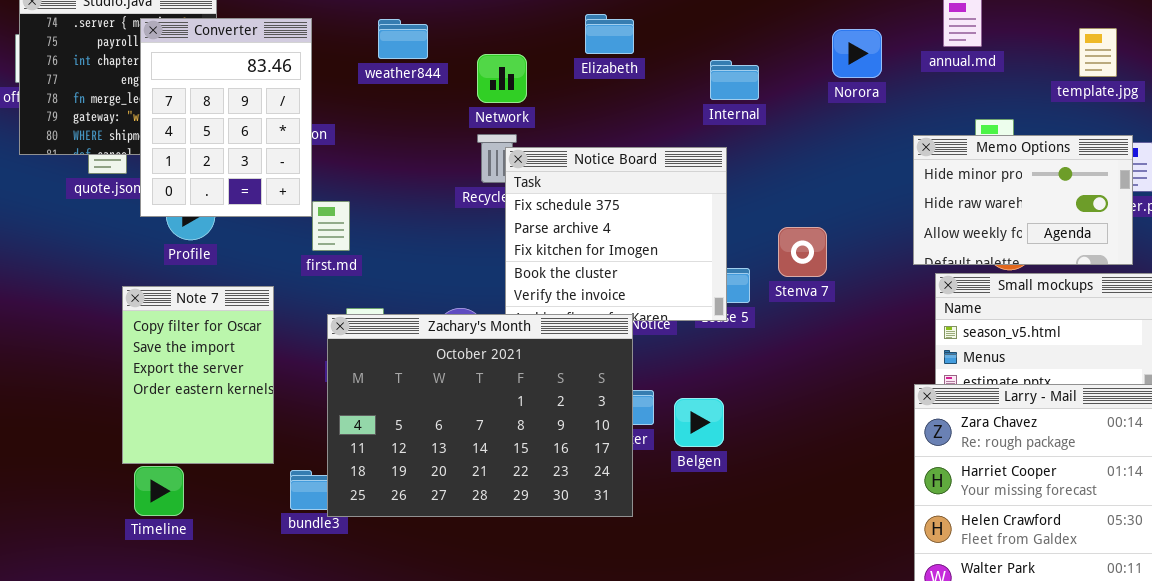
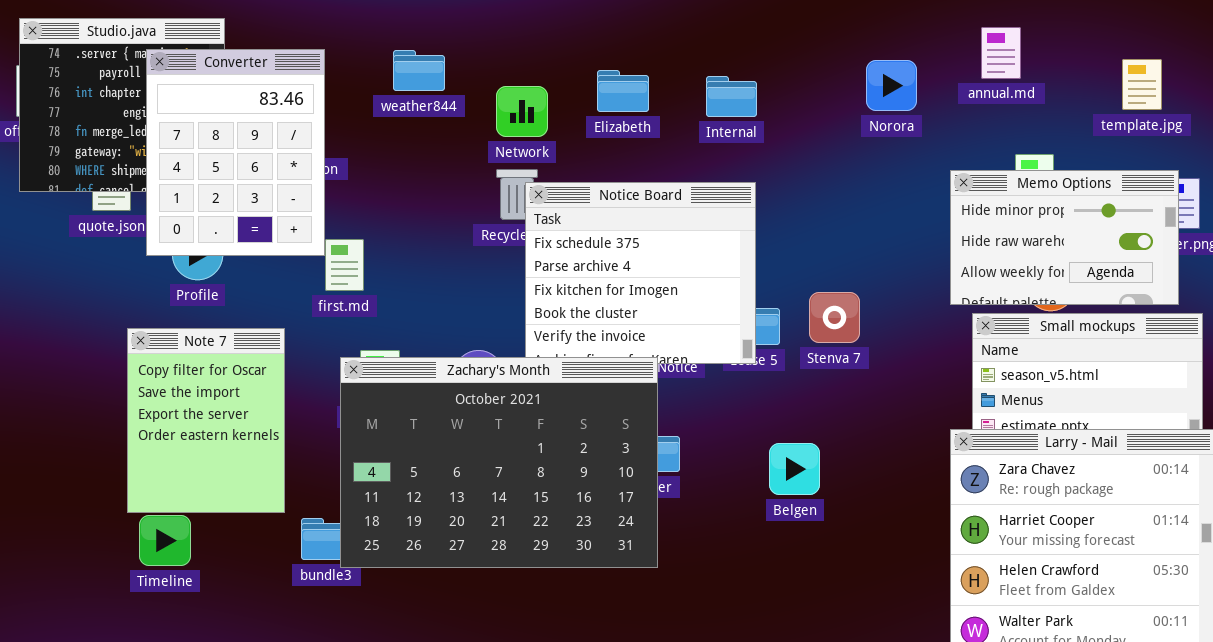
Elizabeth: [585,14,634,54] -> [597,70,649,112], moved
Internal: [710,60,759,100] -> [706,76,757,117], moved
Stenva 7: [778,227,827,277] -> [809,292,860,343], moved
Belgen: [674,398,724,447] -> [769,443,820,495], moved

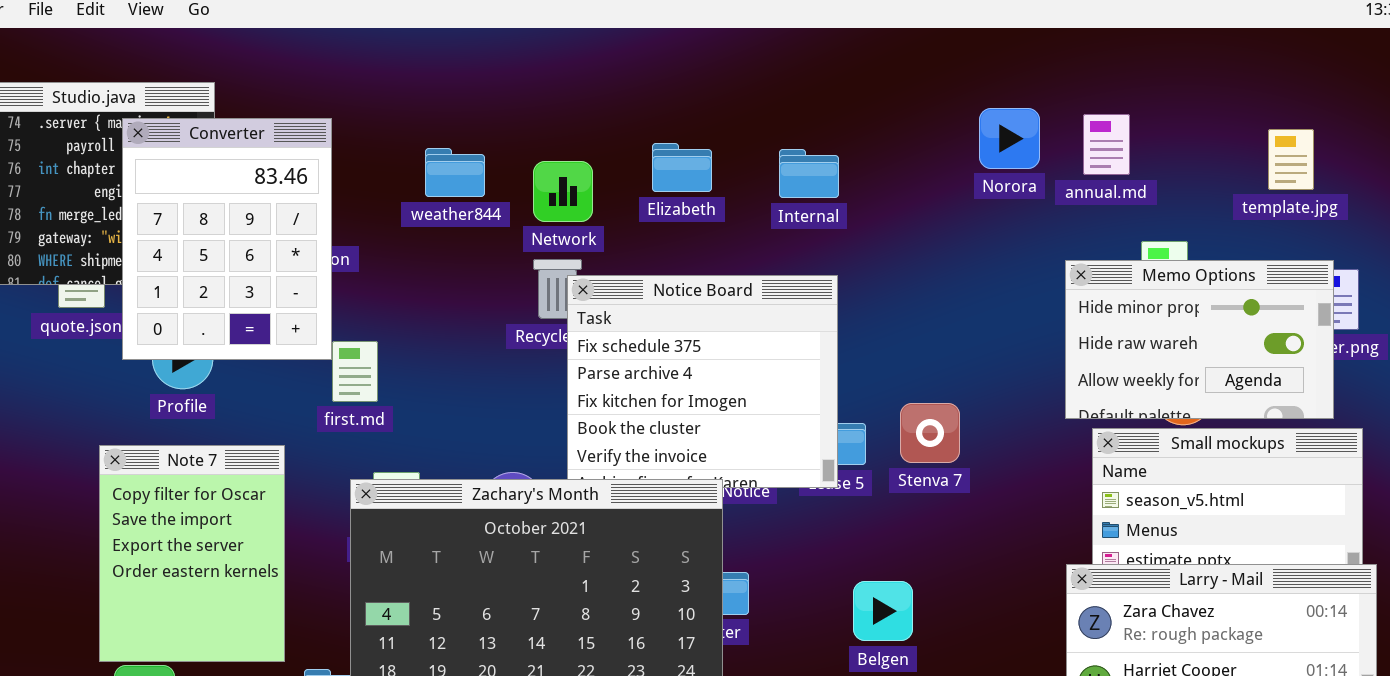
annual.md: [981,27,1021,79] -> [1083,114,1130,175], moved
weather844: [393,50,445,91] -> [425,148,485,197], moved
Norora: [866,60,917,111] -> [979,108,1040,169], moved

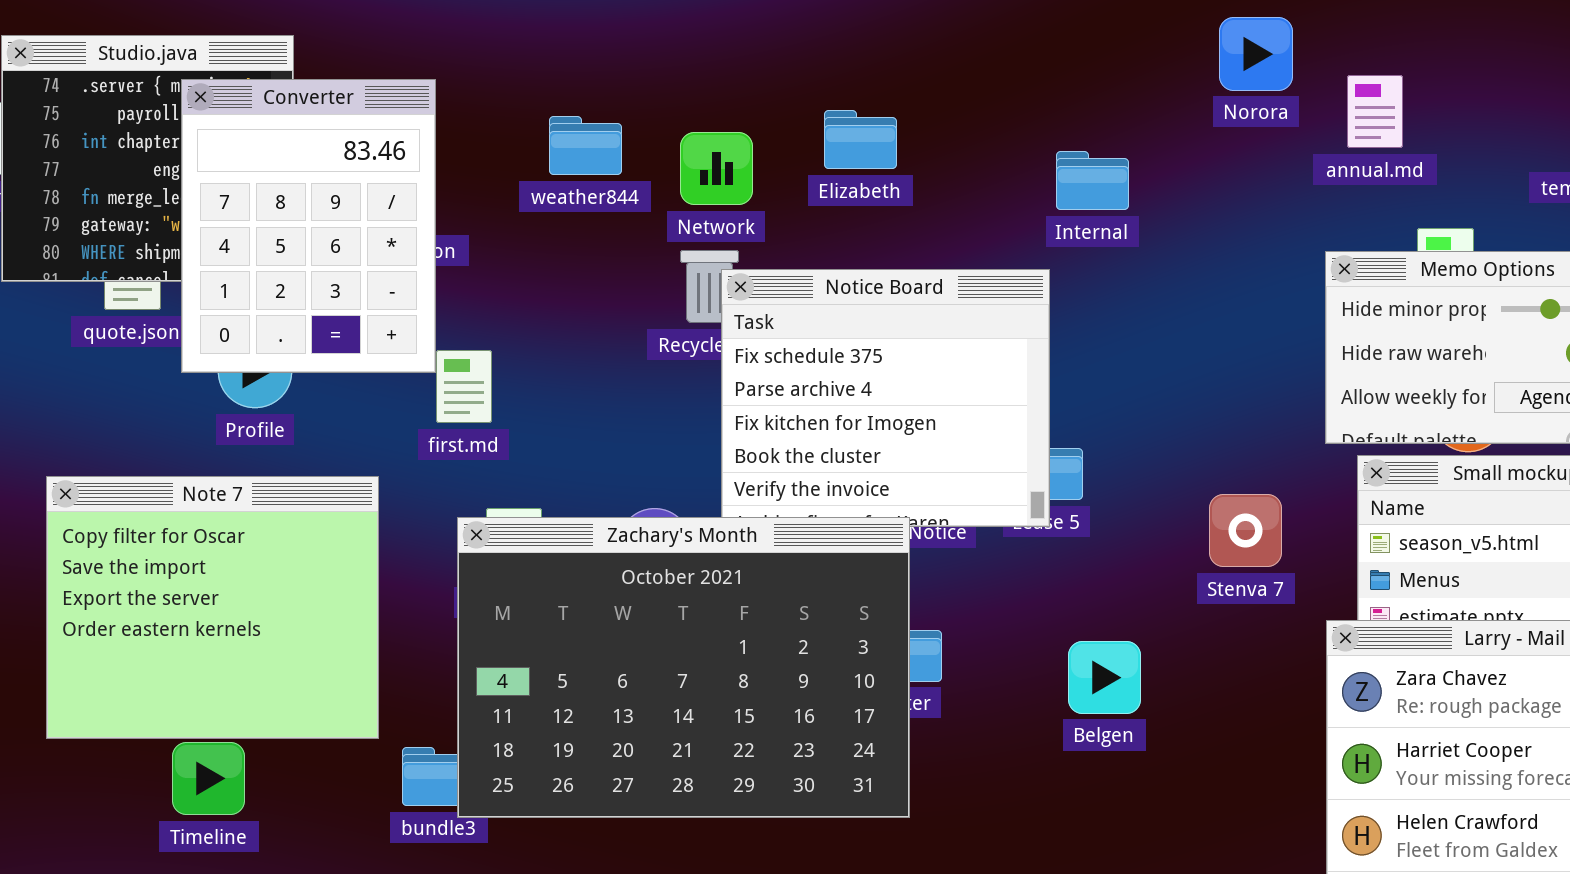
Norora: [979,108,1040,169] -> [1219,17,1293,91], moved
Internal: [779,149,839,198] -> [1056,151,1129,210], moved
Stenva 7: [900,403,960,463] -> [1209,494,1282,567], moved
Note 7: [99,445,285,662] -> [46,476,379,739], resized

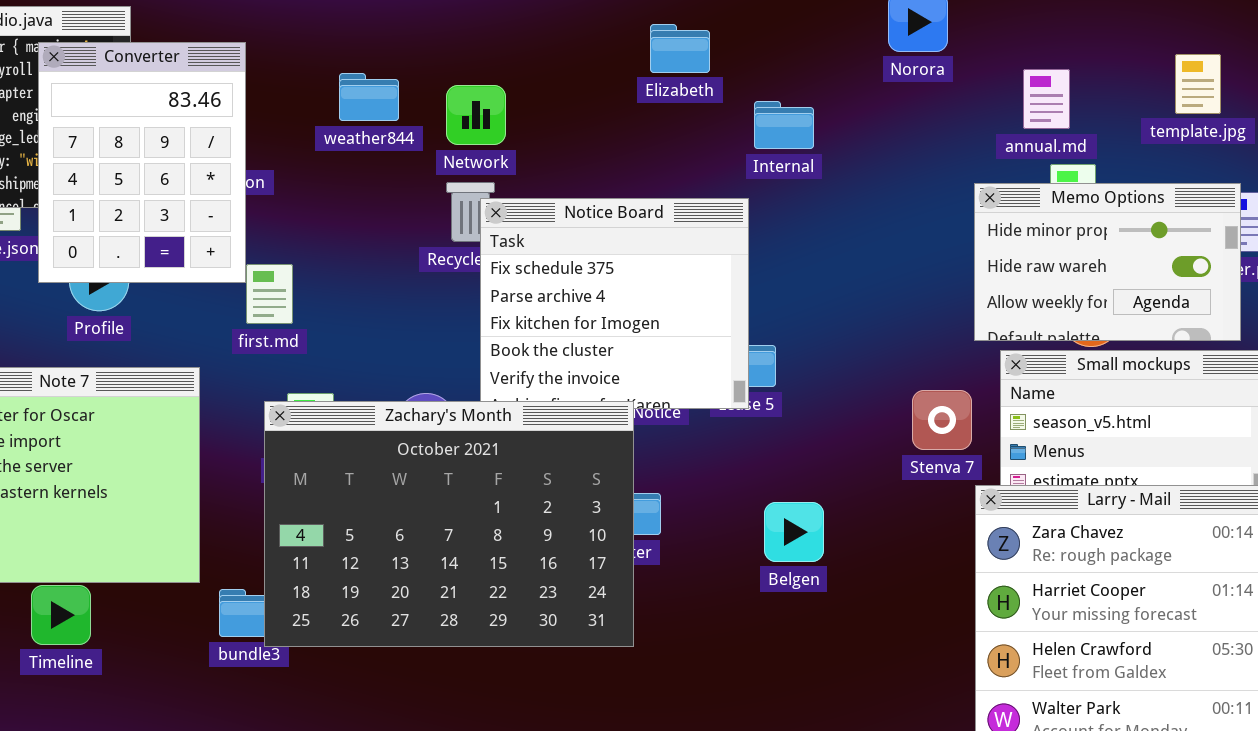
annual.md: [1347,75,1403,148] -> [1023,69,1070,129], moved
Elizabeth: [824,110,897,169] -> [650,24,710,73], moved
Stenva 7: [1209,494,1282,567] -> [912,390,972,450], moved

